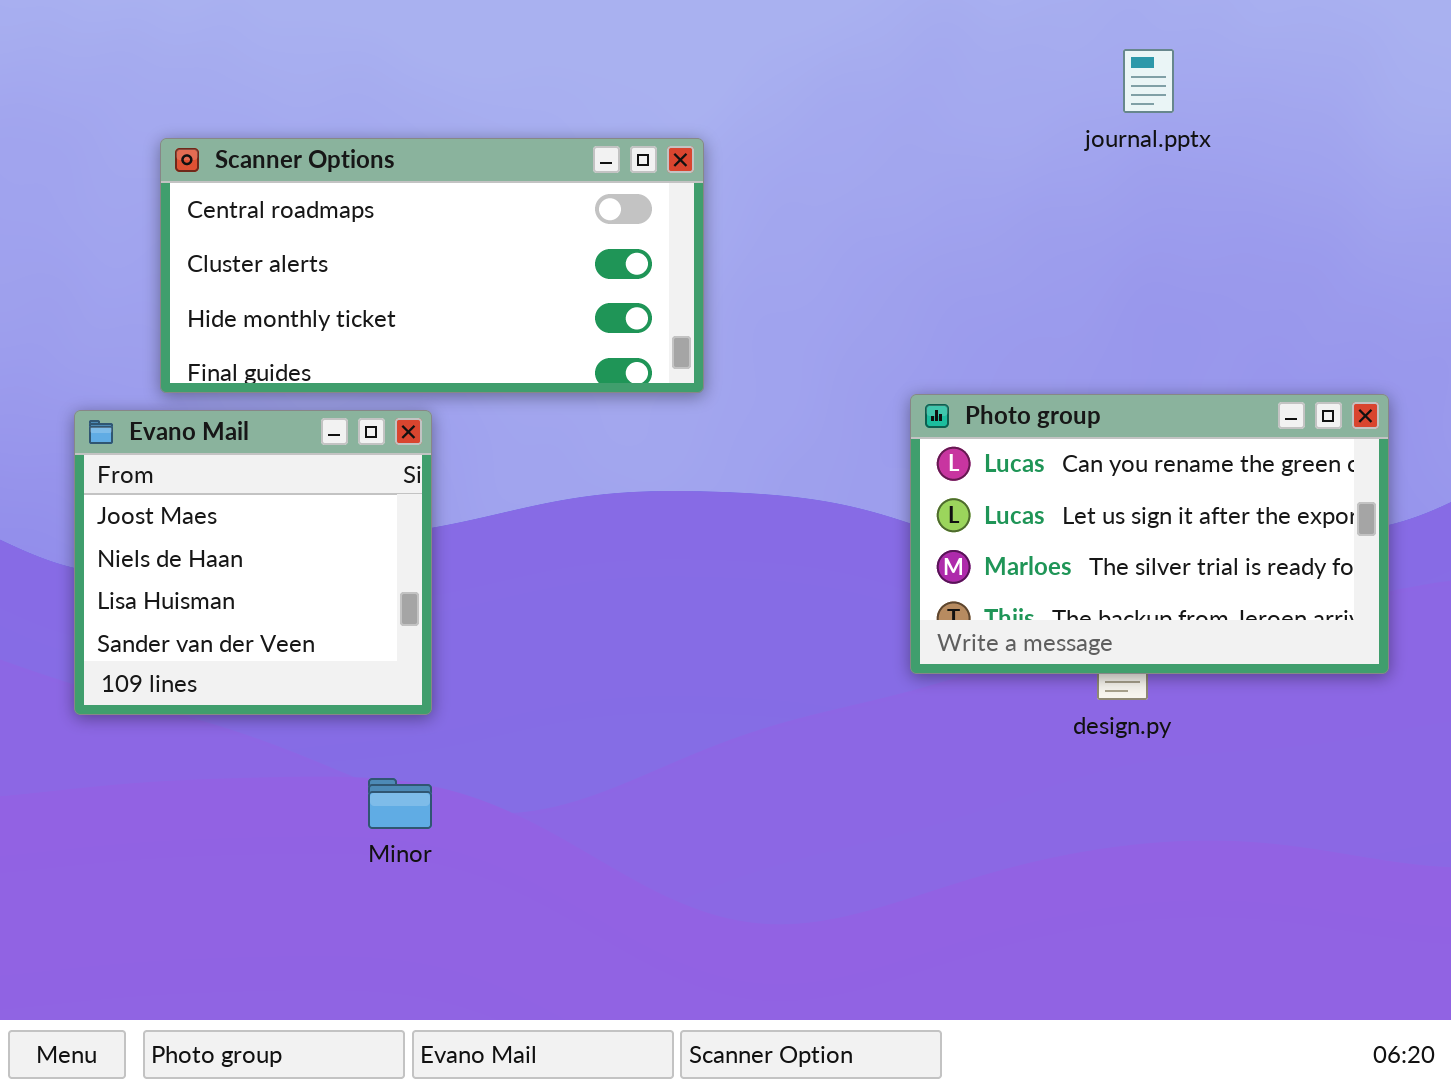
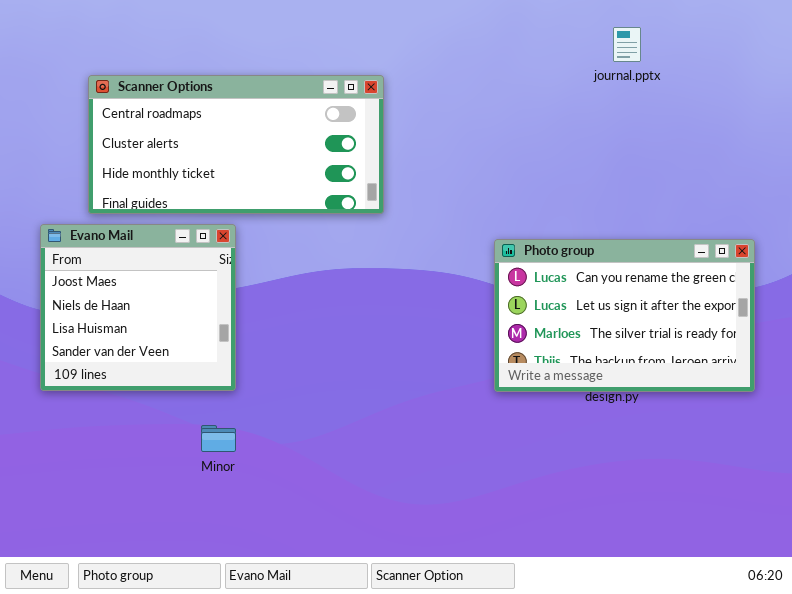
Photo group: [910,394,1389,674] -> [494,239,755,392], moved

